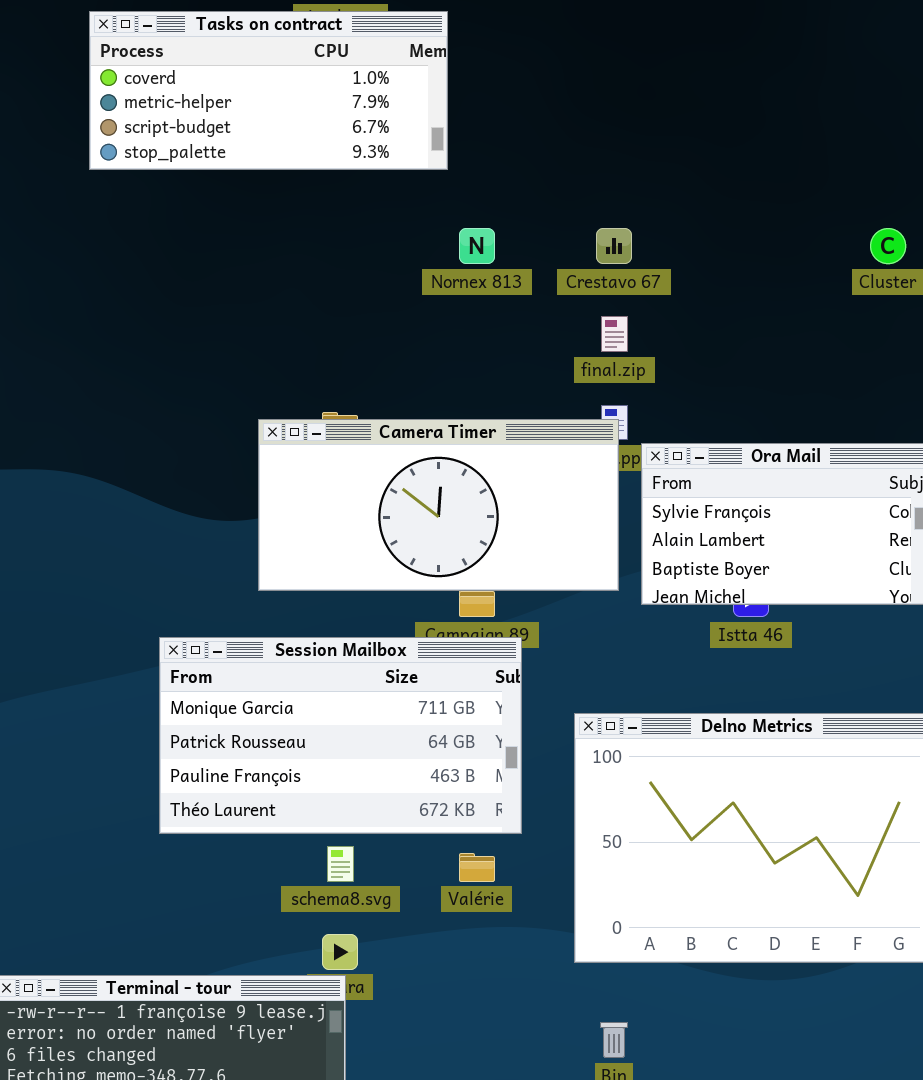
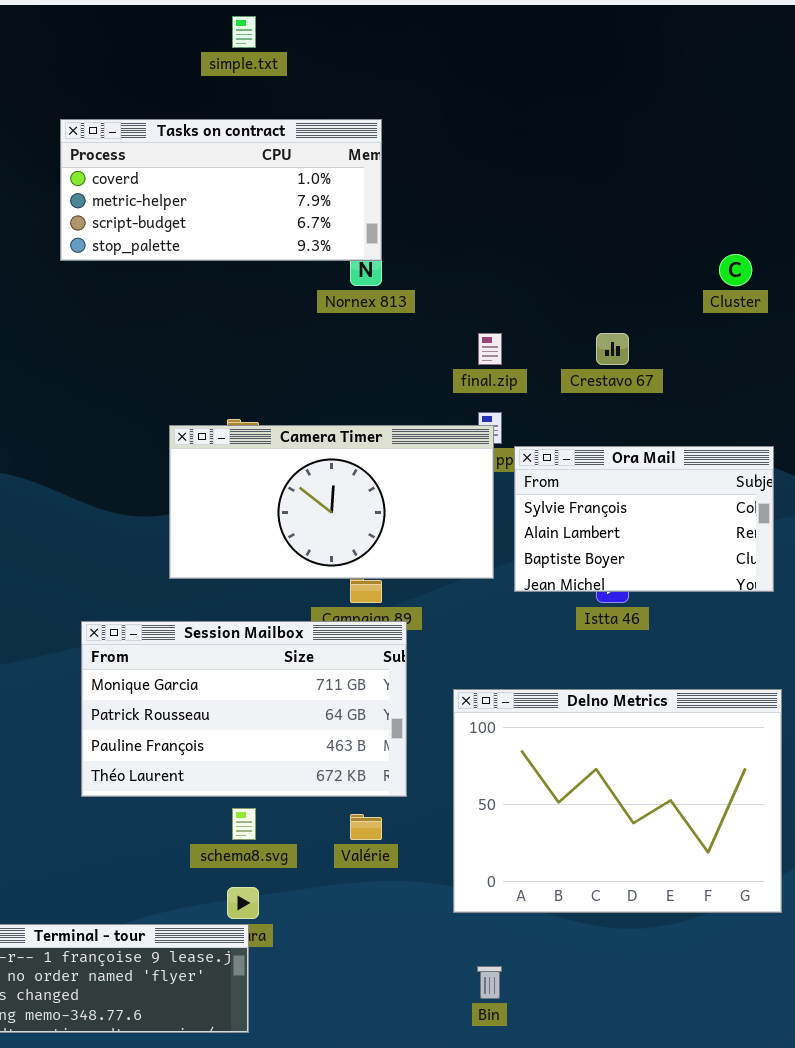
Tasks on contract: [89,11,448,170] -> [60,119,382,261], moved
Crestavo 67: [596,228,632,264] -> [596,333,629,365], moved

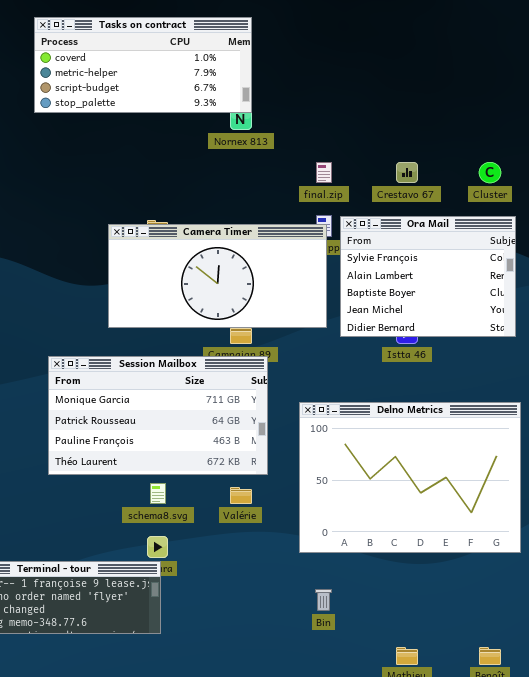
Cluster: [719,254,752,286] -> [479,162,501,183], moved
Ora Mail: [514,446,774,592] -> [340,216,516,337], resized

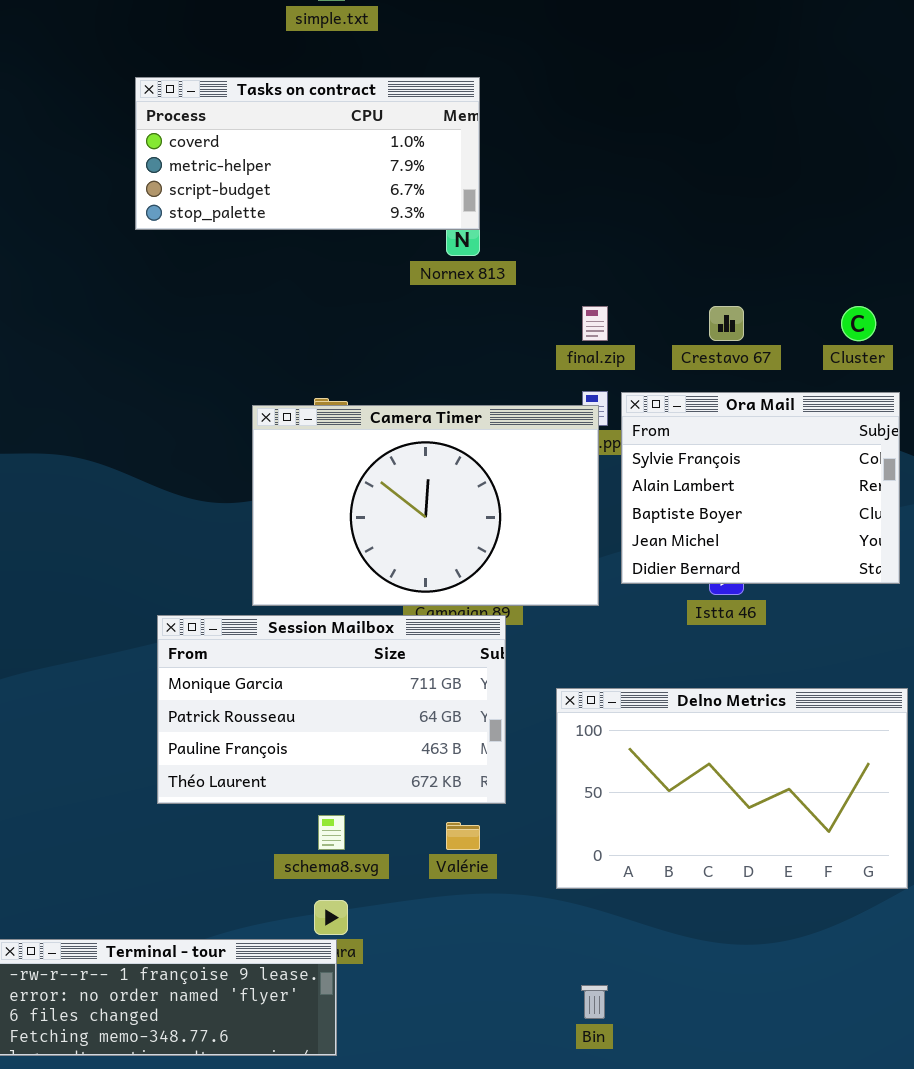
Camera Timer: [108,224,327,328] -> [252,405,599,606], resized
Delno Metrics: [299,402,521,553] -> [556,688,908,889], resized

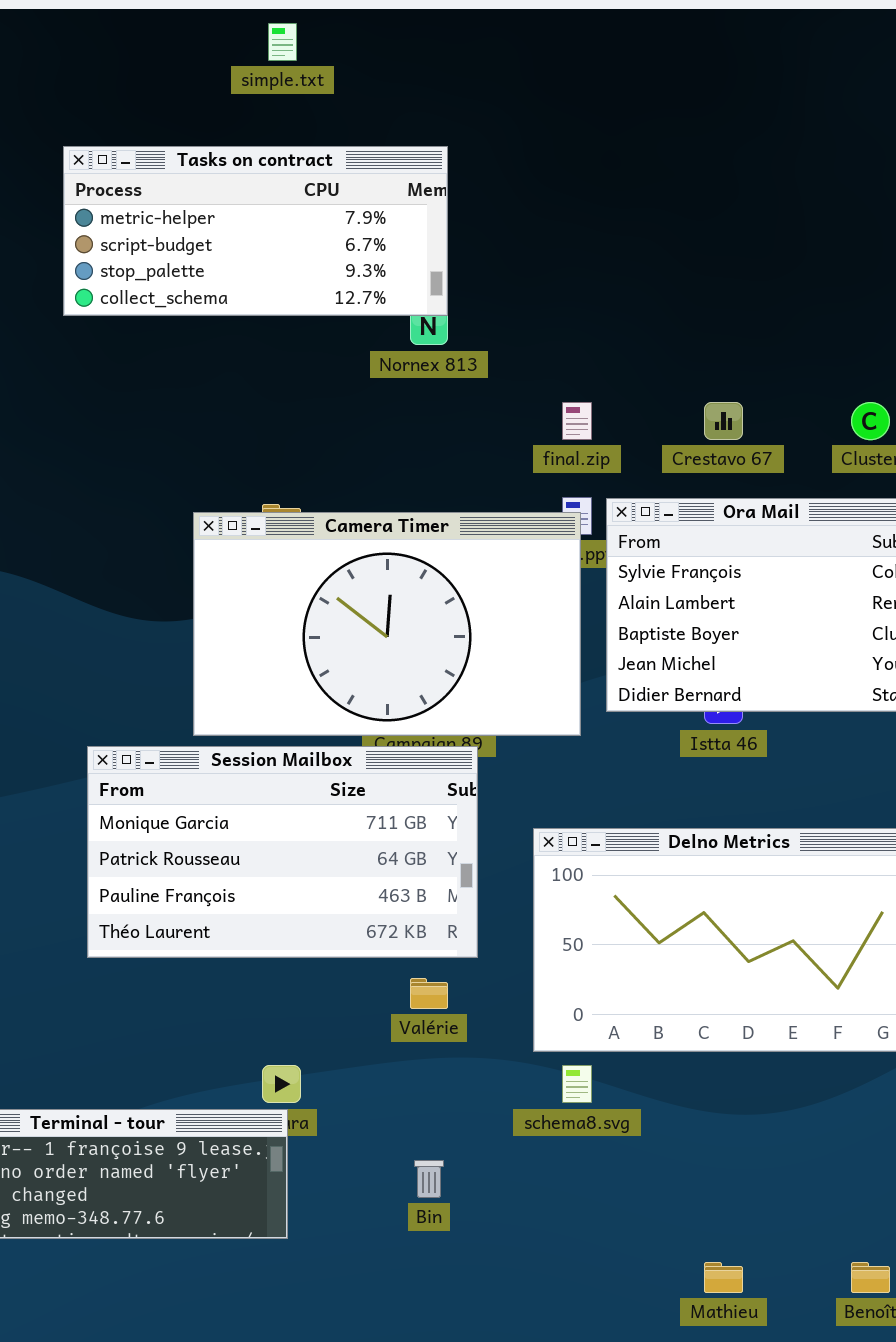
Tasks on contract: [135,77,480,230] -> [63,146,448,316], scrolled down 1 row
schema8.svg: [318,815,345,850] -> [562,1065,592,1103], moved
Bin: [581,985,608,1019] -> [414,1160,444,1198], moved

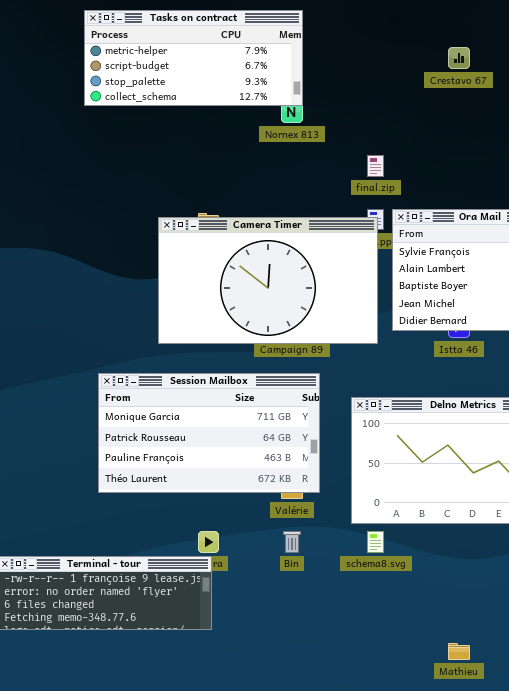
Crestavo 67: [704,402,743,440] -> [448,47,470,69], moved
Session Mailbox: [87,746,478,958] -> [98,373,320,493], moved
Bin: [414,1160,444,1198] -> [283,531,301,553], moved

